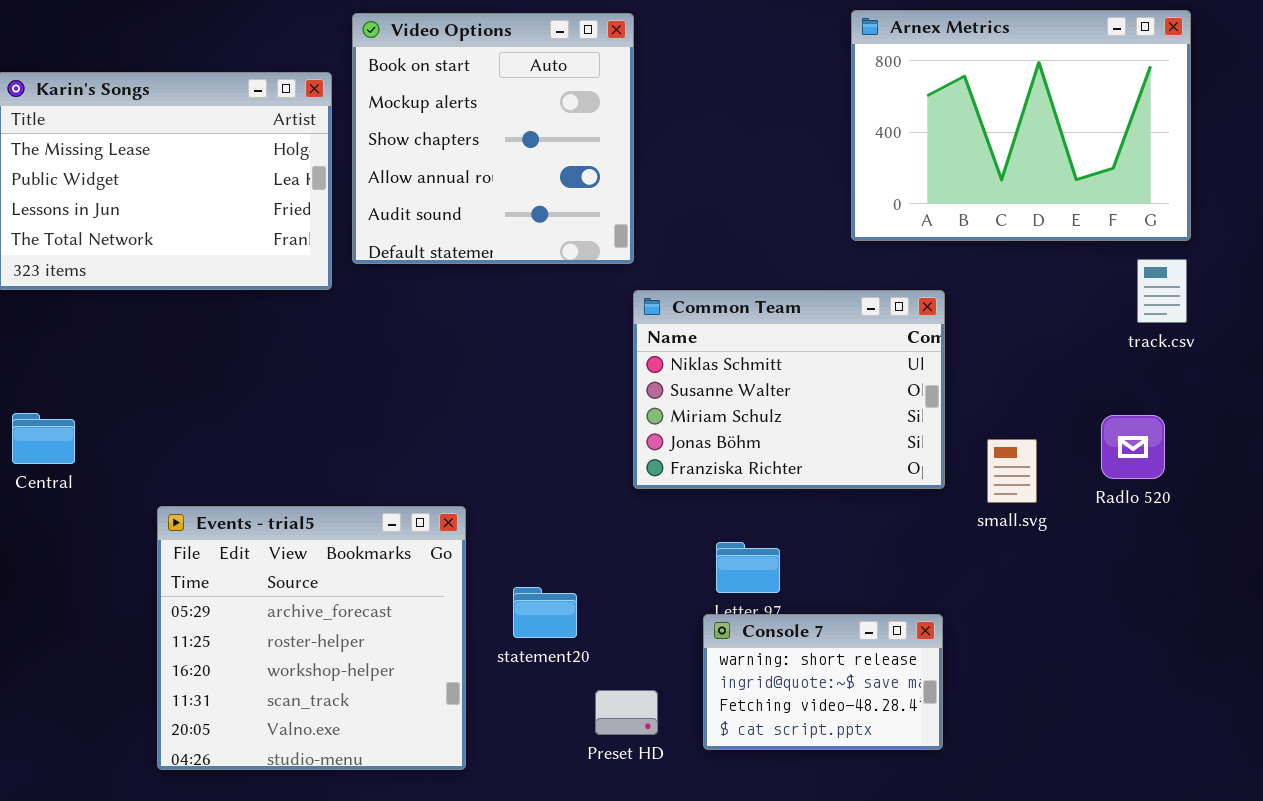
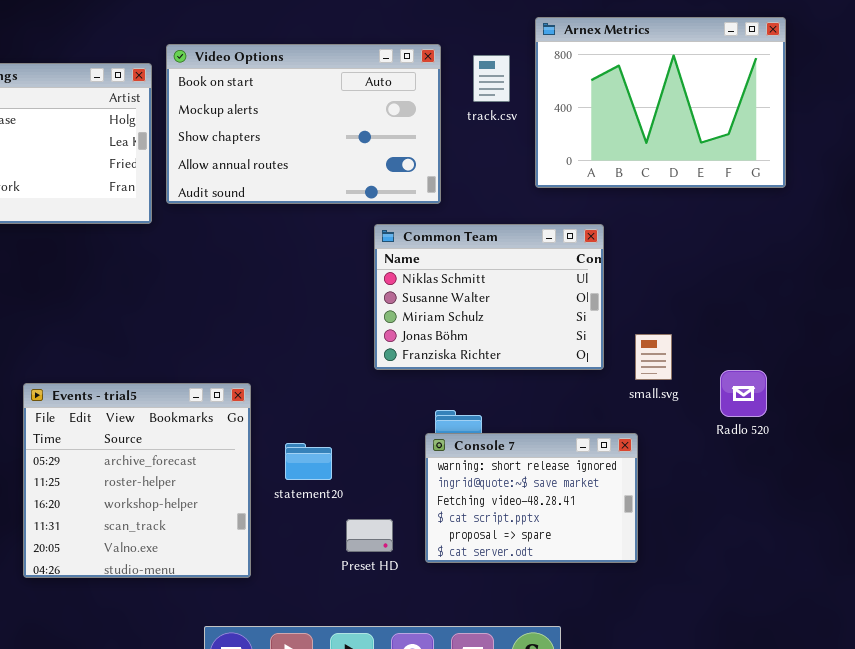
Video Options: [352,13,634,264] -> [166,44,441,204], resized
track.csv: [1137,259,1187,323] -> [473,55,510,102], moved
Radlo 520: [1101,415,1165,479] -> [720,370,767,417], moved
Console 7: [703,614,943,750] -> [425,433,638,563], resized

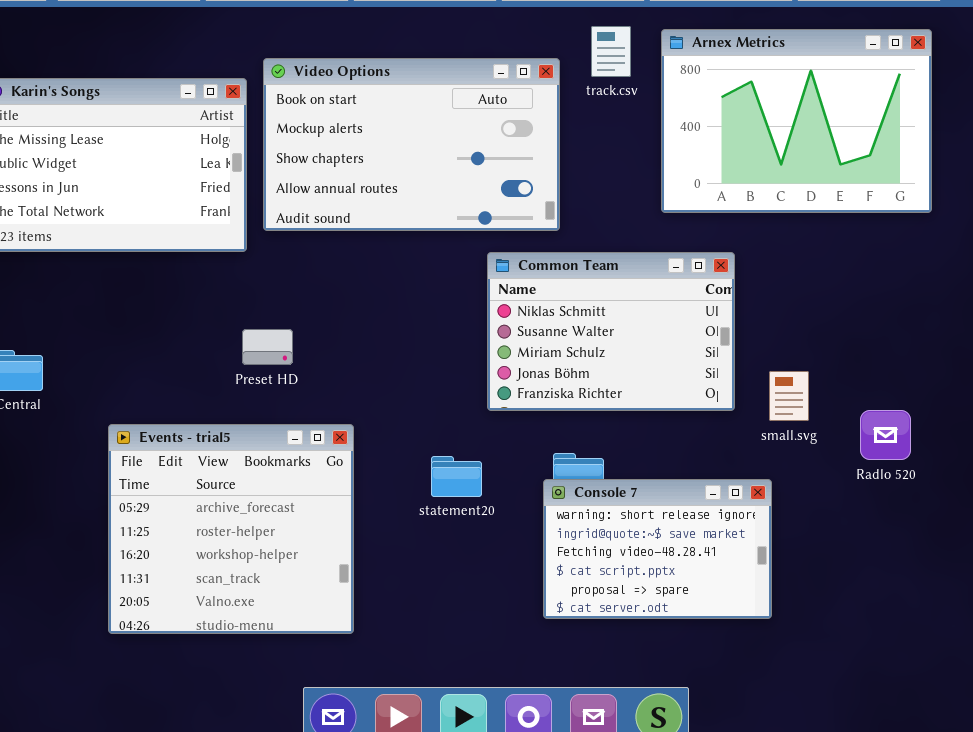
track.csv: [473,55,510,102] -> [591,26,631,77], moved
statement20: [285,443,332,480] -> [431,456,482,497], moved
Preset HD: [346,519,393,552] -> [242,329,293,365], moved

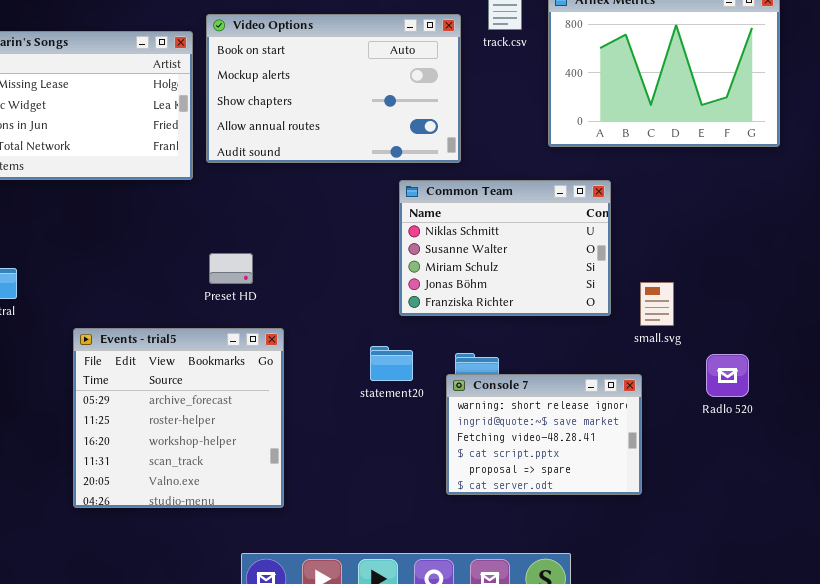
Preset HD: [242,329,293,365] -> [209,253,253,284], moved
Radlo 520: [860,410,911,460] -> [706,354,749,397], moved
statement20: [431,456,482,497] -> [370,346,413,381], moved

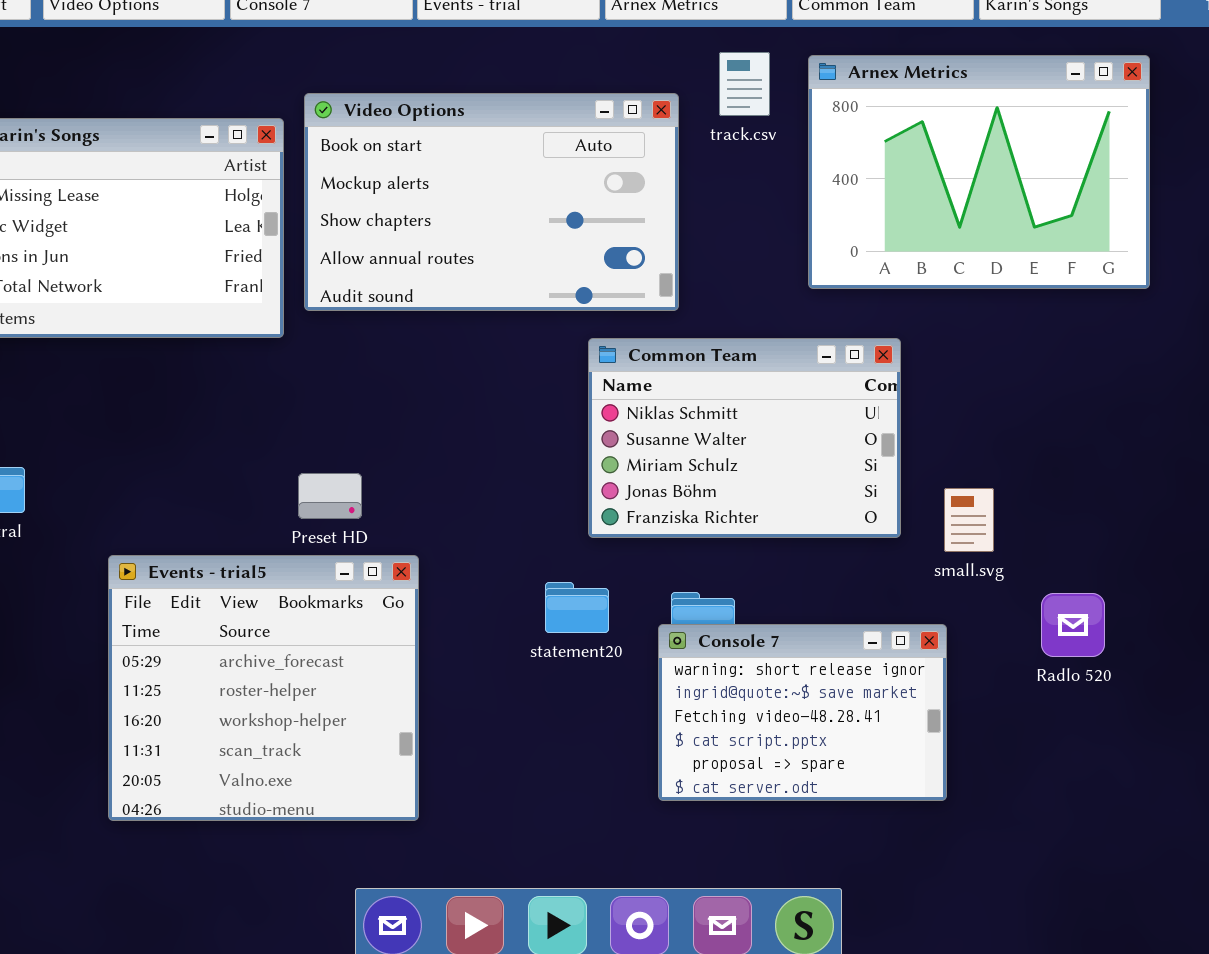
Preset HD: [209,253,253,284] -> [298,473,362,519], moved

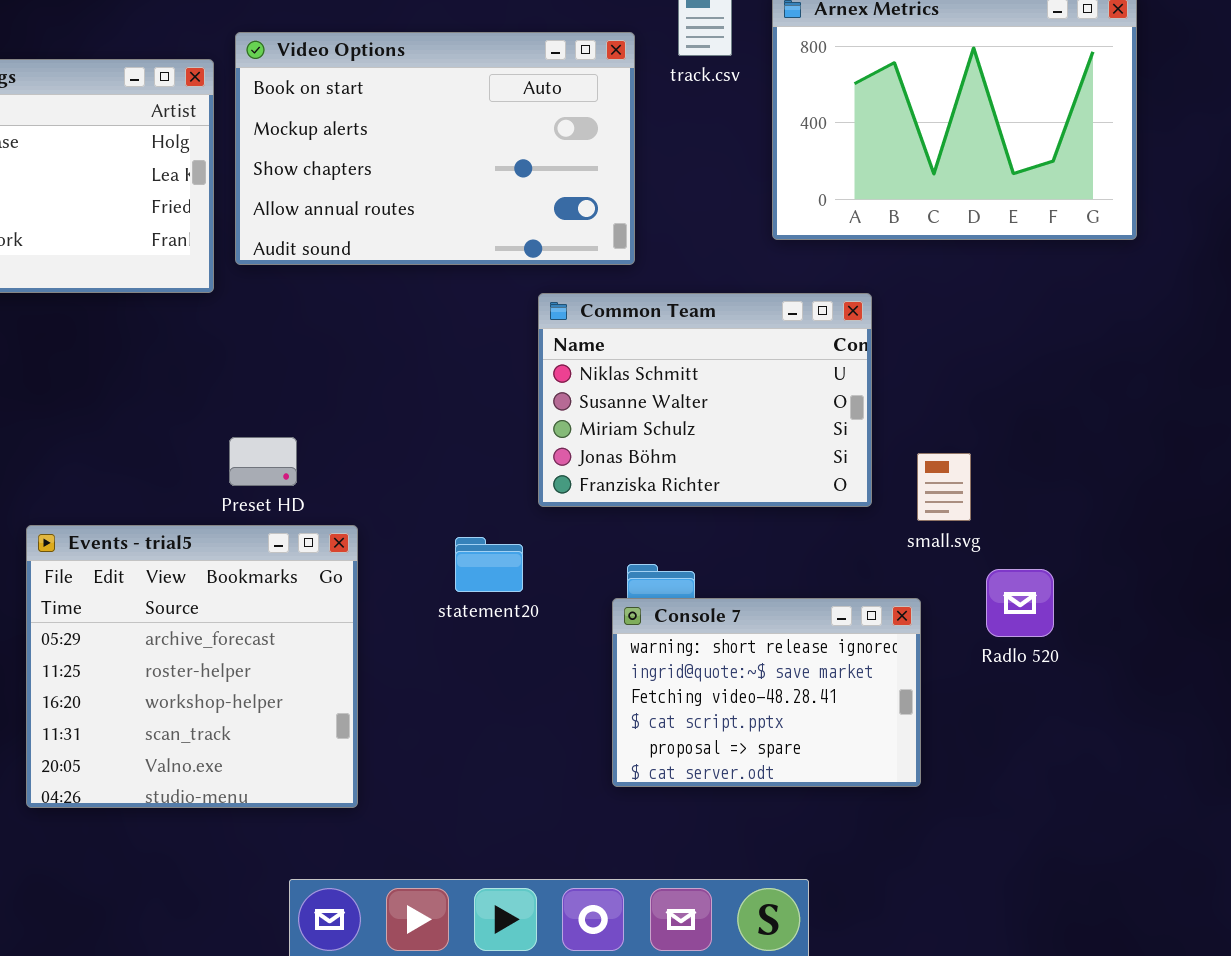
statement20: [545,582,609,633] -> [455,537,523,592], moved
Radlo 520: [1041,593,1105,657] -> [986,569,1054,637], moved

